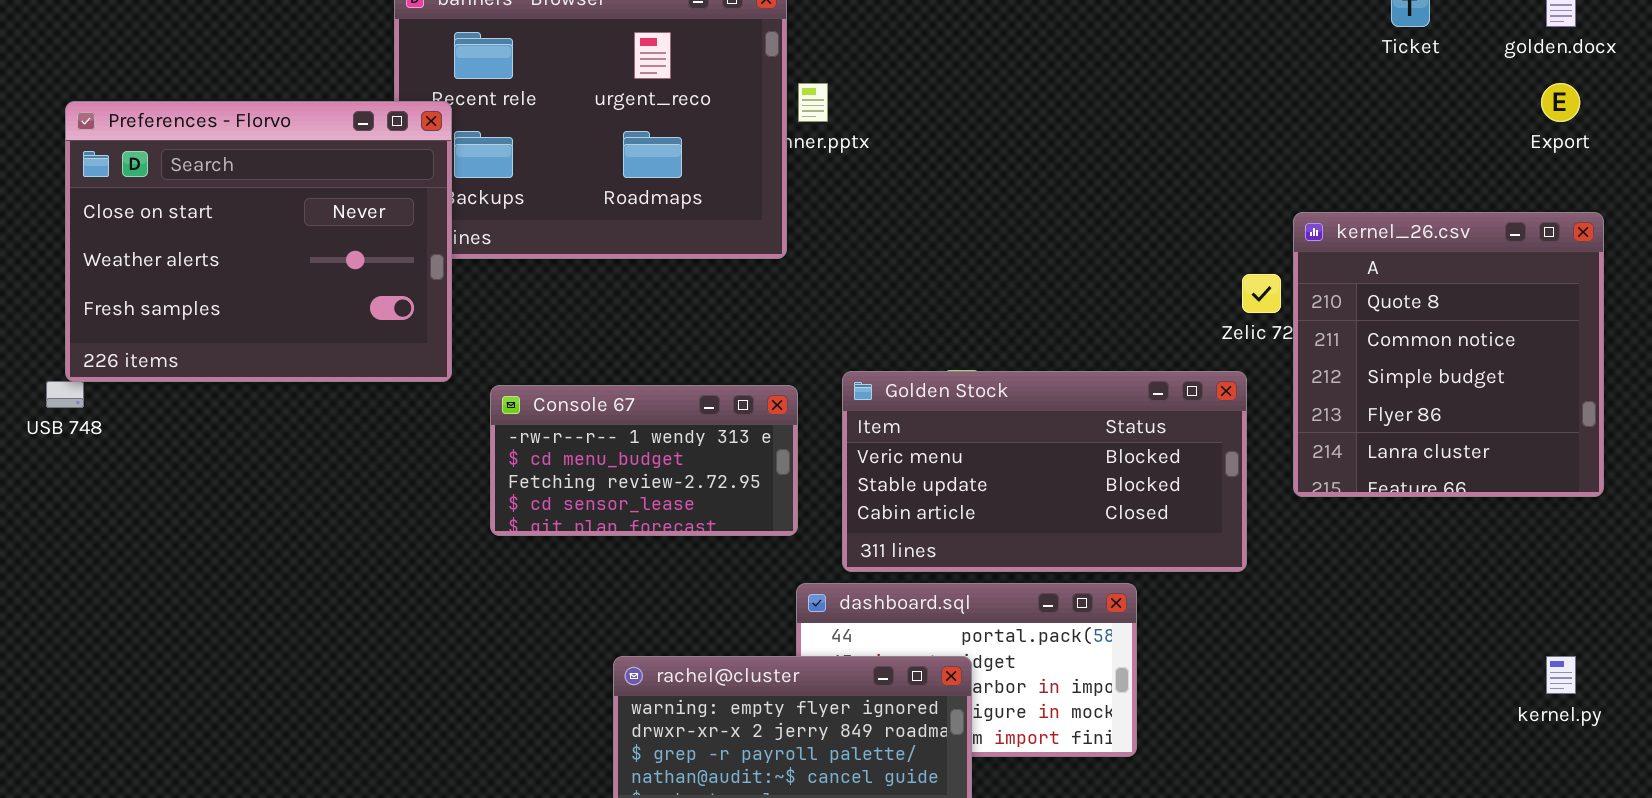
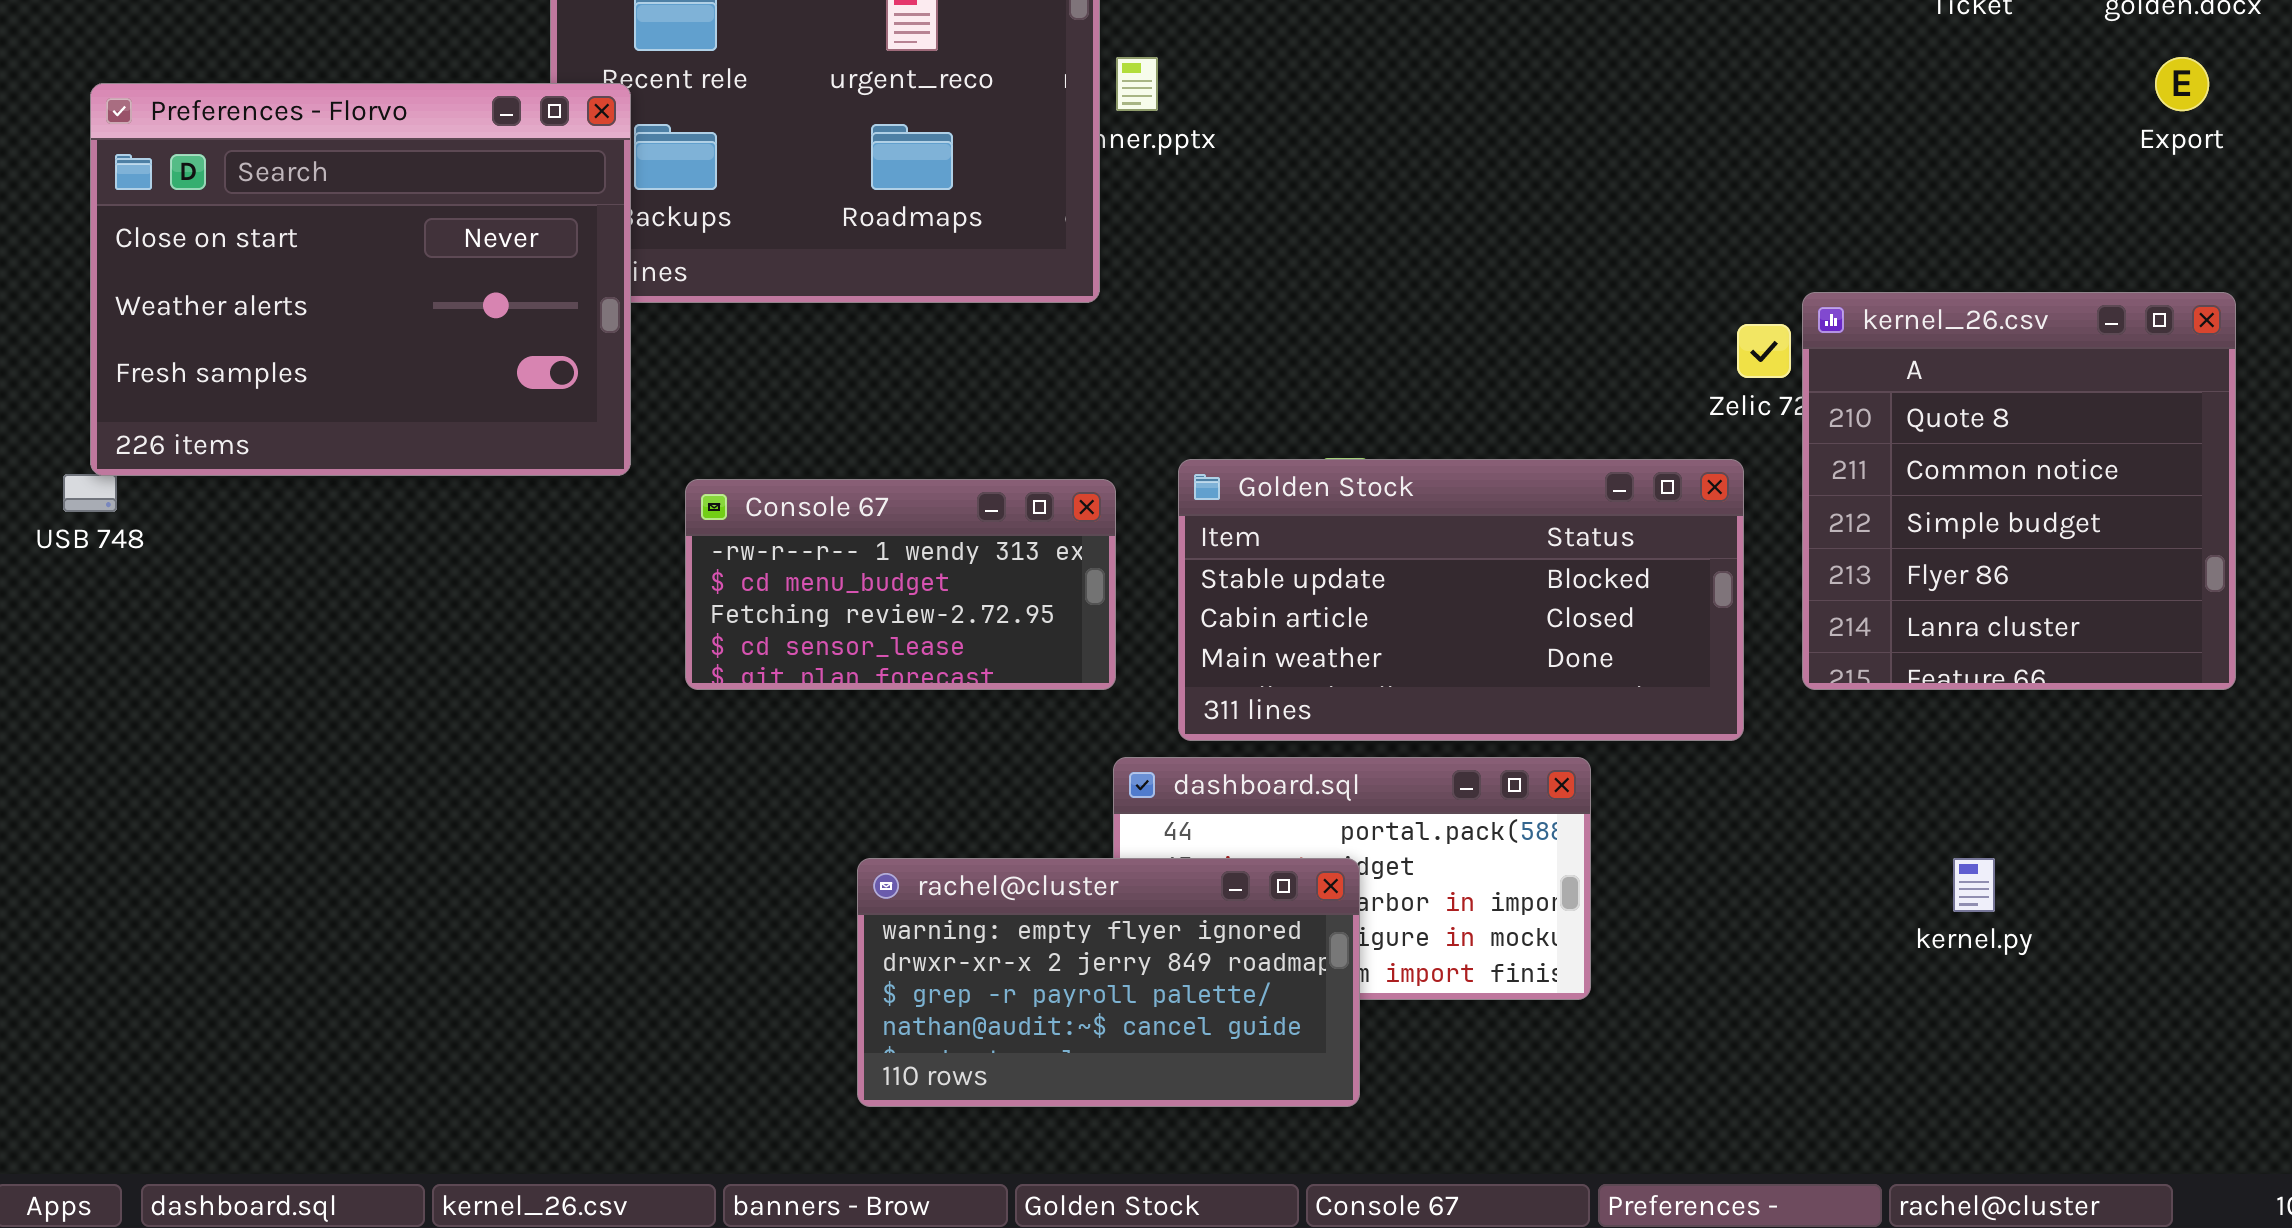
kernel_26.csv: [1293,212,1604,497] -> [1802,292,2236,690], moved
Golden Stock: [842,371,1247,572] -> [1178,459,1744,741], scrolled down 1 row
kernel.py: [1546,656,1576,694] -> [1953,858,1995,912], moved

